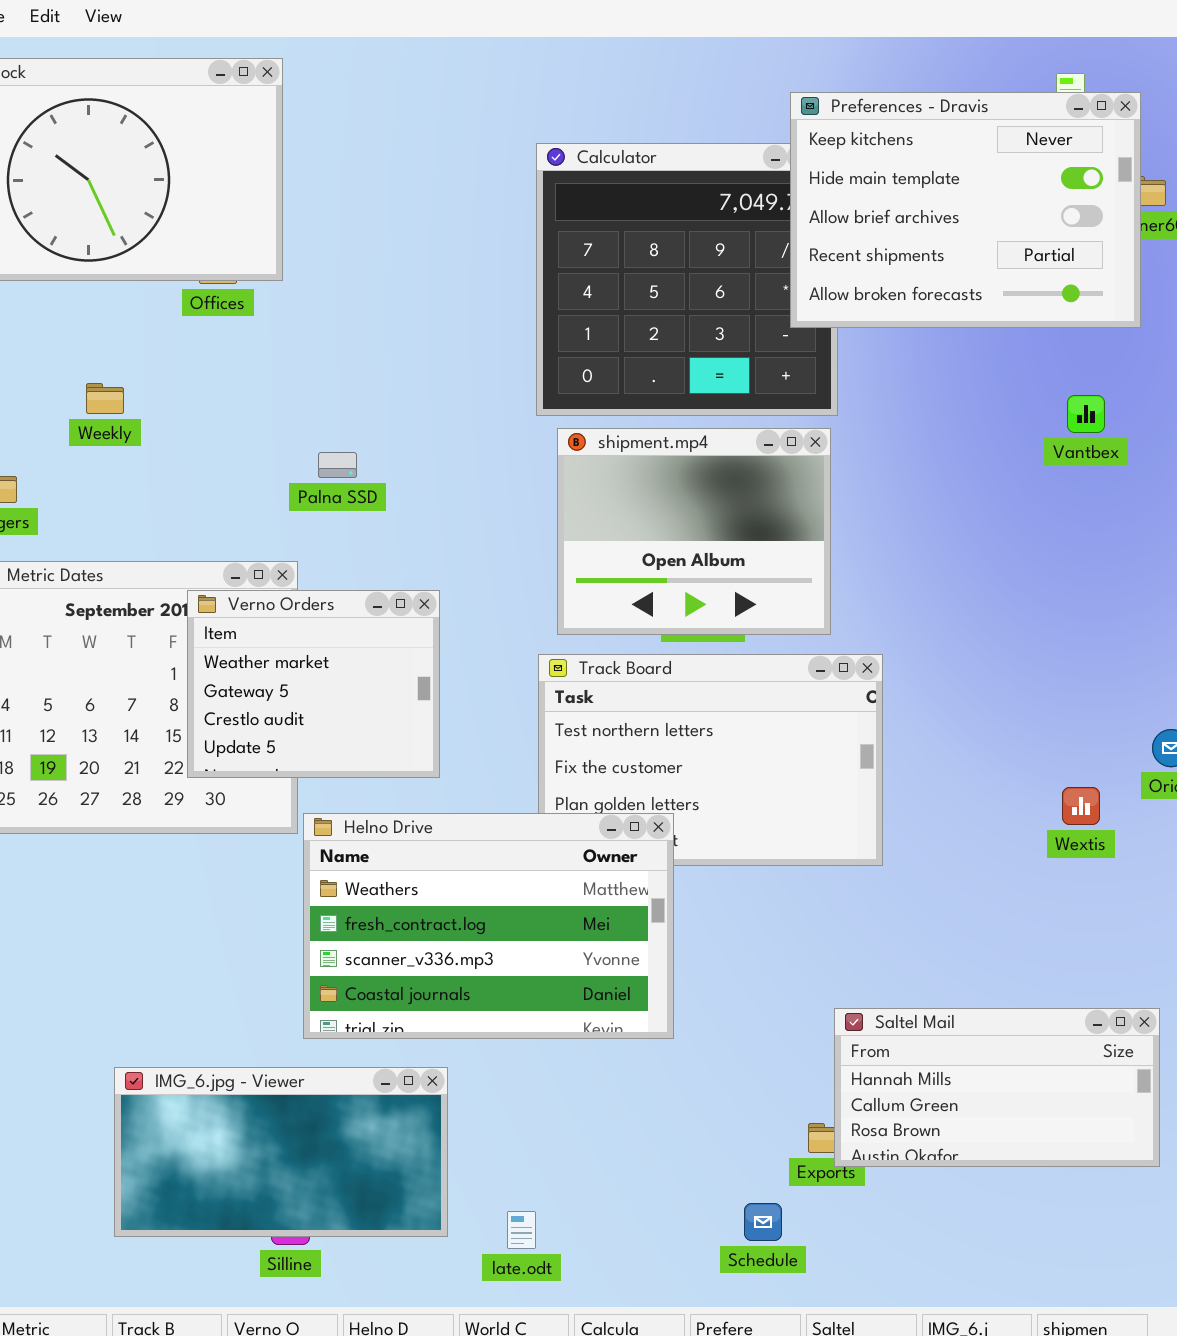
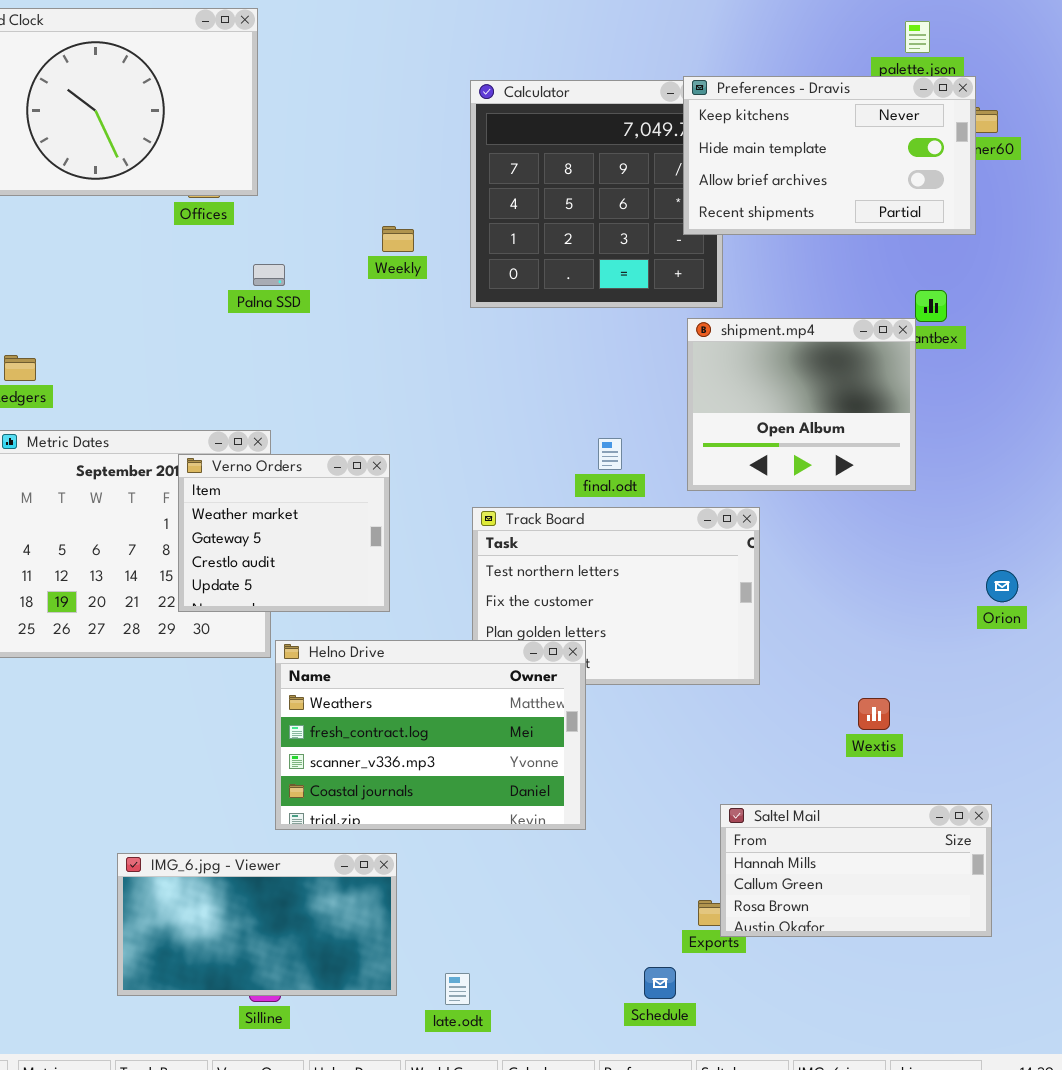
Preferences - Dravis: [790,92,1141,328] -> [683,76,976,235], resized
Weekly: [86,383,124,414] -> [382,226,414,252], moved
shipment.mp4: [557,428,831,635] -> [687,318,916,491], moved
Palna SSD: [318,452,357,478] -> [253,264,285,286], moved
Wextis: [1062,787,1100,825] -> [858,698,890,730], moved

